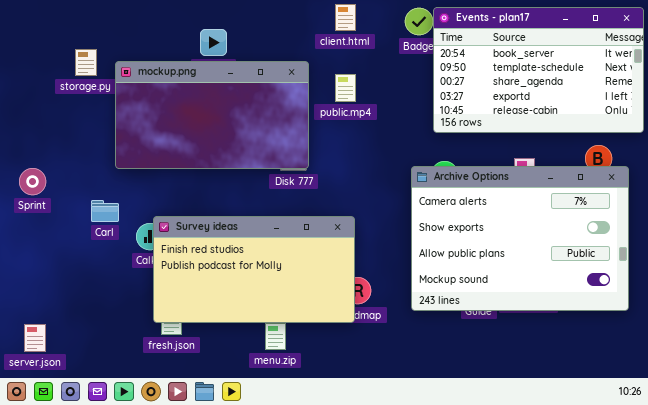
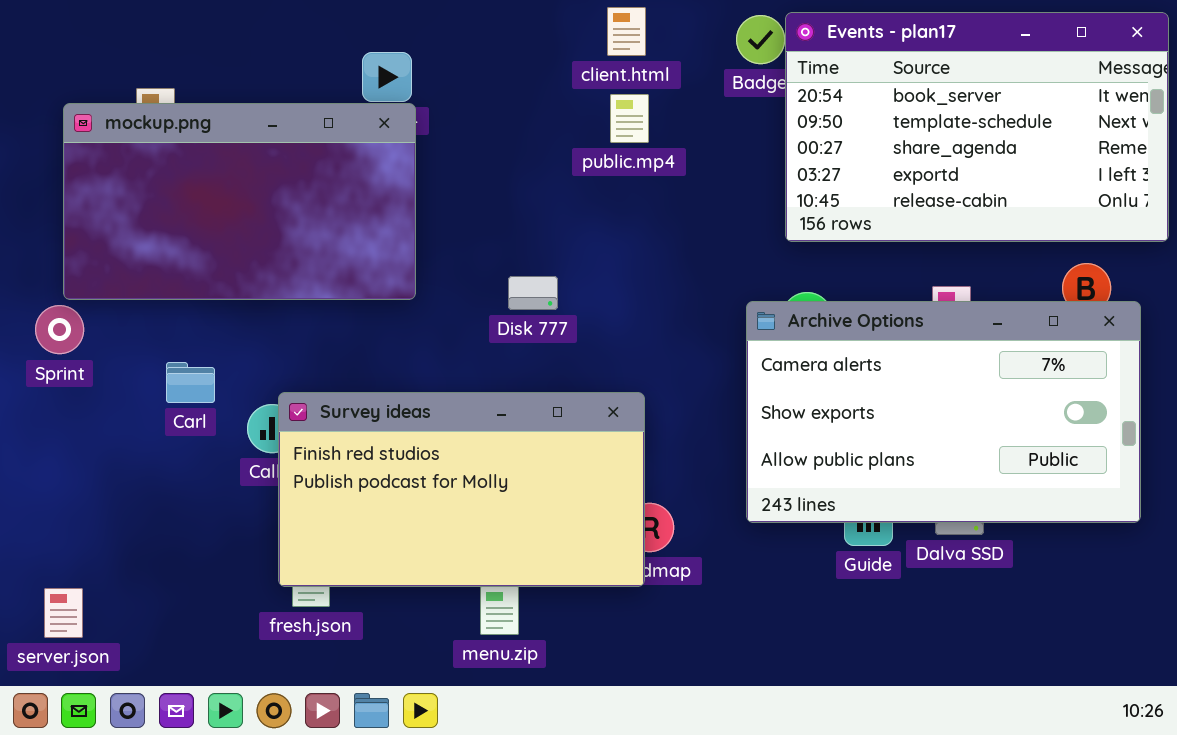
mockup.png: [115,61,309,169] -> [63,103,416,300], moved
public.mp4: [335,74,356,102] -> [610,94,649,143], moved
Archive Options: [411,166,629,311] -> [746,301,1141,523], resized

